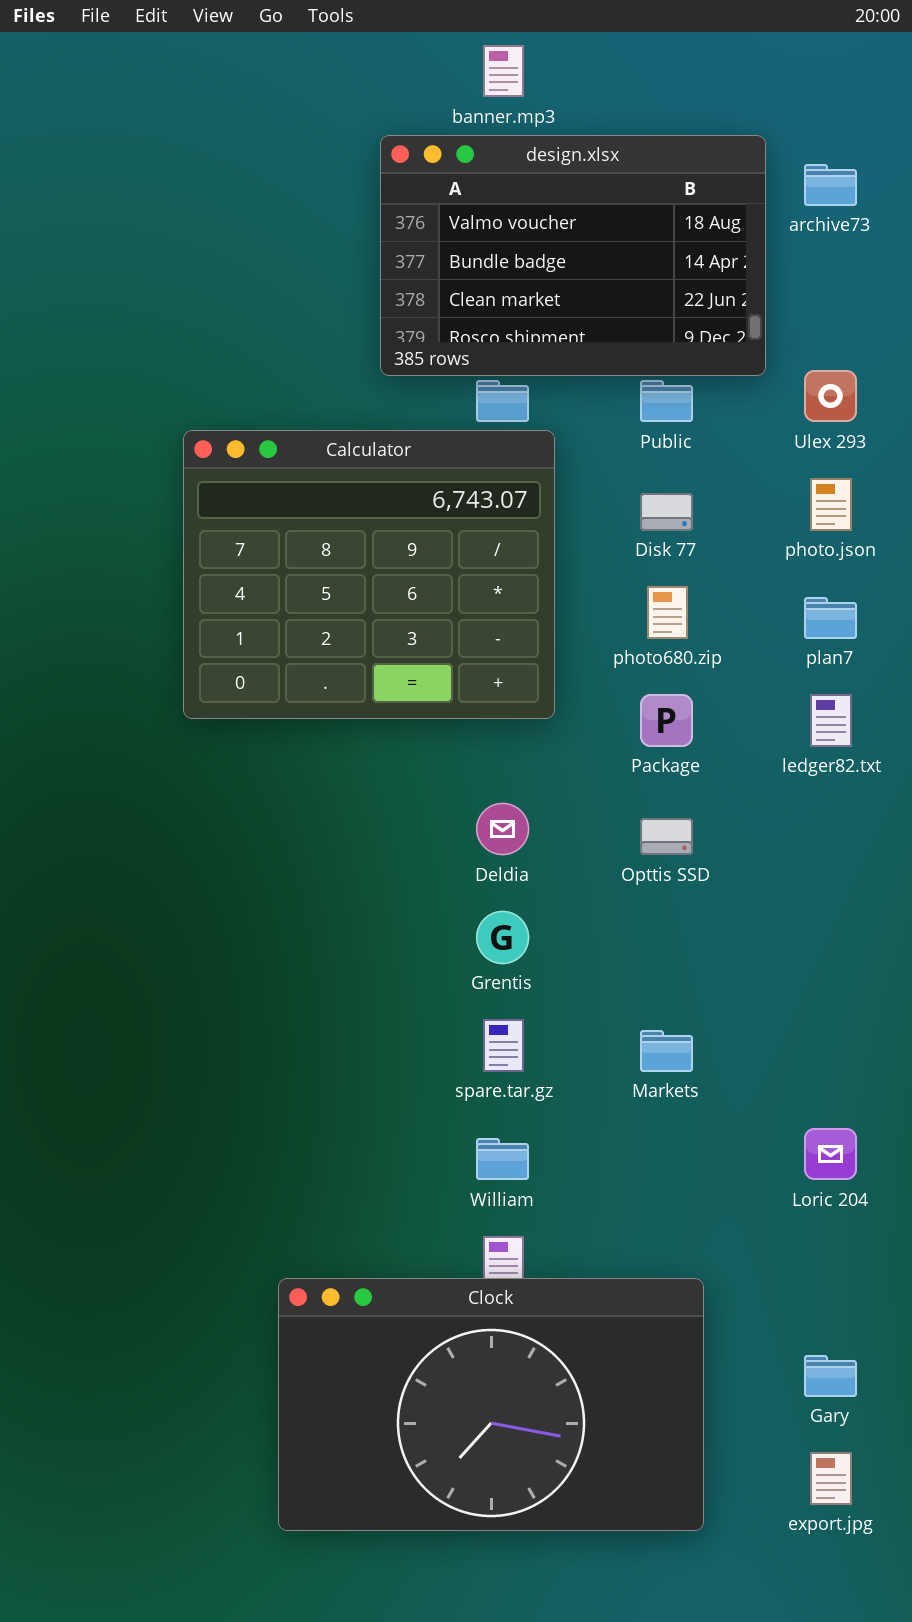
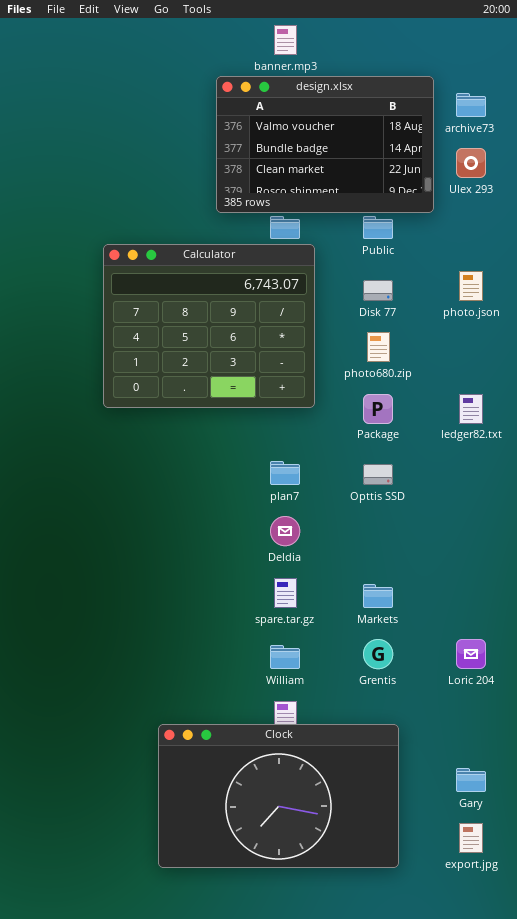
Ulex 293: [804,370,857,422] -> [456,148,486,178], moved
plan7: [804,597,857,639] -> [270,461,300,485], moved
Deldia: [476,803,529,855] -> [270,516,300,546], moved
Grentis: [476,911,529,964] -> [363,639,393,669], moved

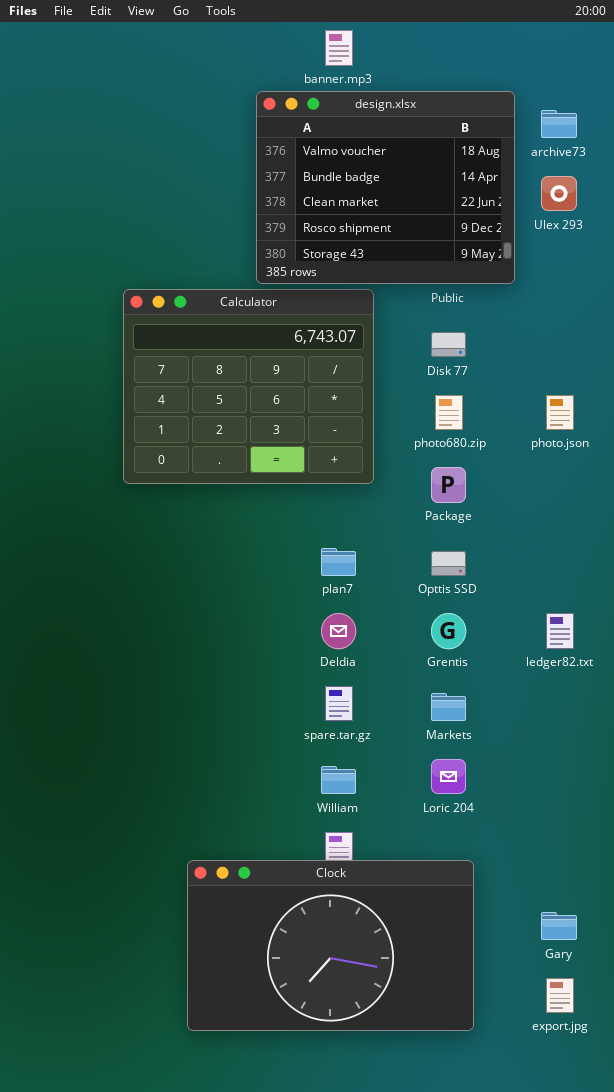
design.xlsx: [216,76,434,213] -> [256,91,515,284], resized
photo.json: [459,271,483,301] -> [546,395,574,430], moved
ledger82.txt: [459,394,483,424] -> [546,613,574,649], moved
Grentis: [363,639,393,669] -> [431,613,466,649], moved
Loric 204: [456,639,486,669] -> [431,759,466,794], moved

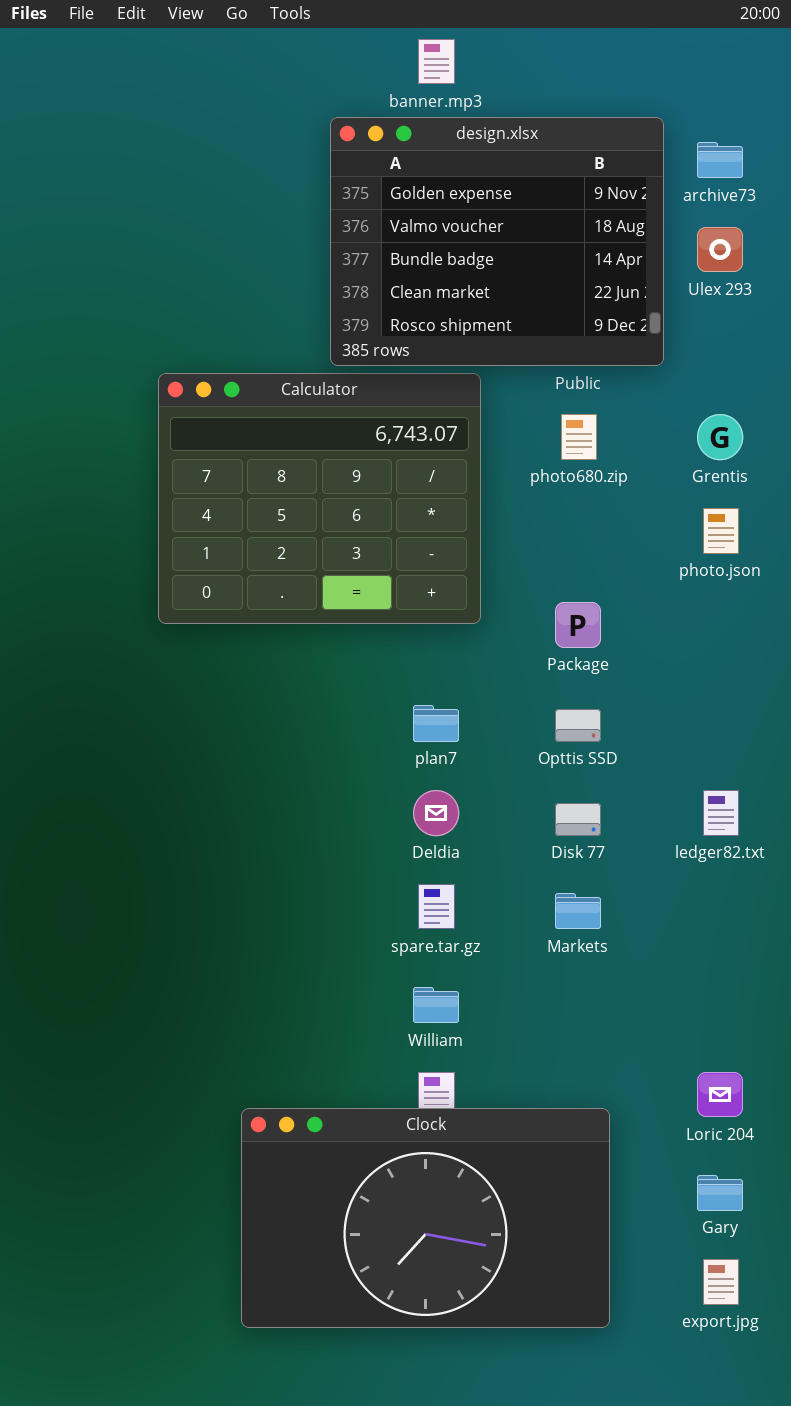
design.xlsx: [256,91,515,284] -> [330,117,664,366], scrolled up 1 row
Disk 77: [431,332,466,357] -> [555,803,601,836], moved
photo680.zip: [435,395,463,430] -> [561,414,597,460], moved
Grentis: [431,613,466,649] -> [697,414,743,460], moved
Loric 204: [431,759,466,794] -> [697,1072,743,1117], moved

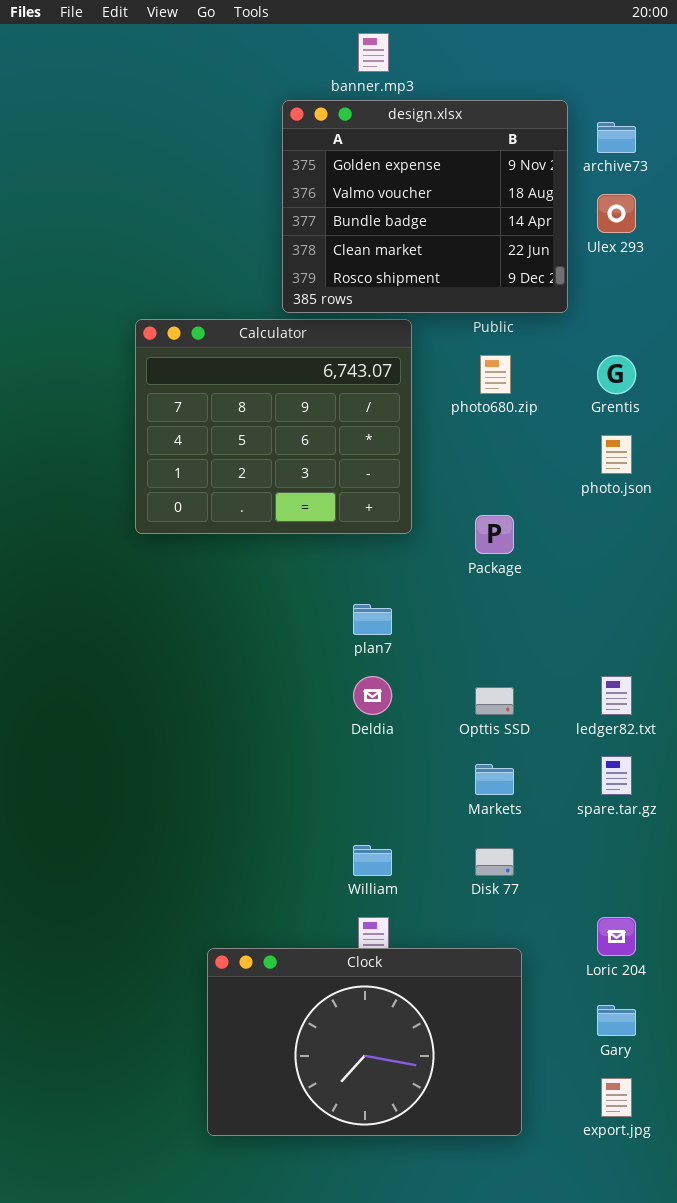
Opttis SSD: [555,709,601,742] -> [475,687,514,715], moved
Disk 77: [555,803,601,836] -> [475,848,514,876], moved
spare.tar.gz: [418,884,455,929] -> [601,756,632,795], moved

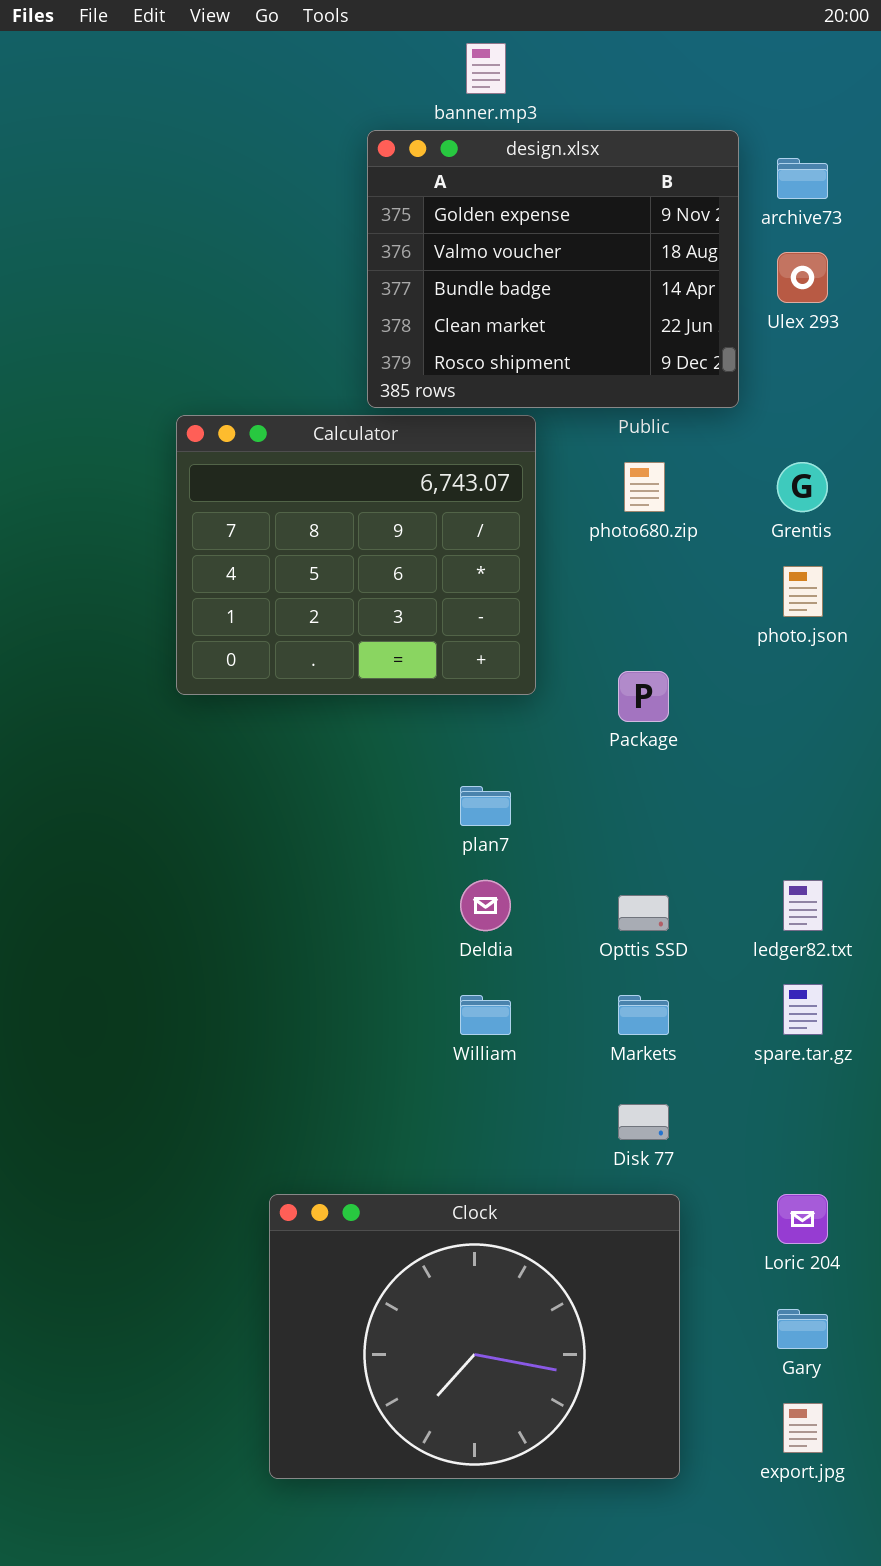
William: [353,845,392,876] -> [460,995,511,1035], moved
Clock: [207,948,522,1136] -> [269,1194,680,1479], resized

